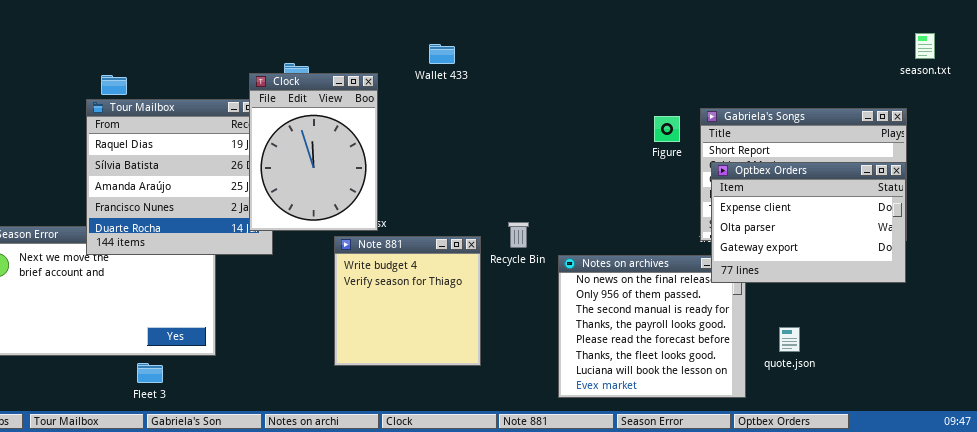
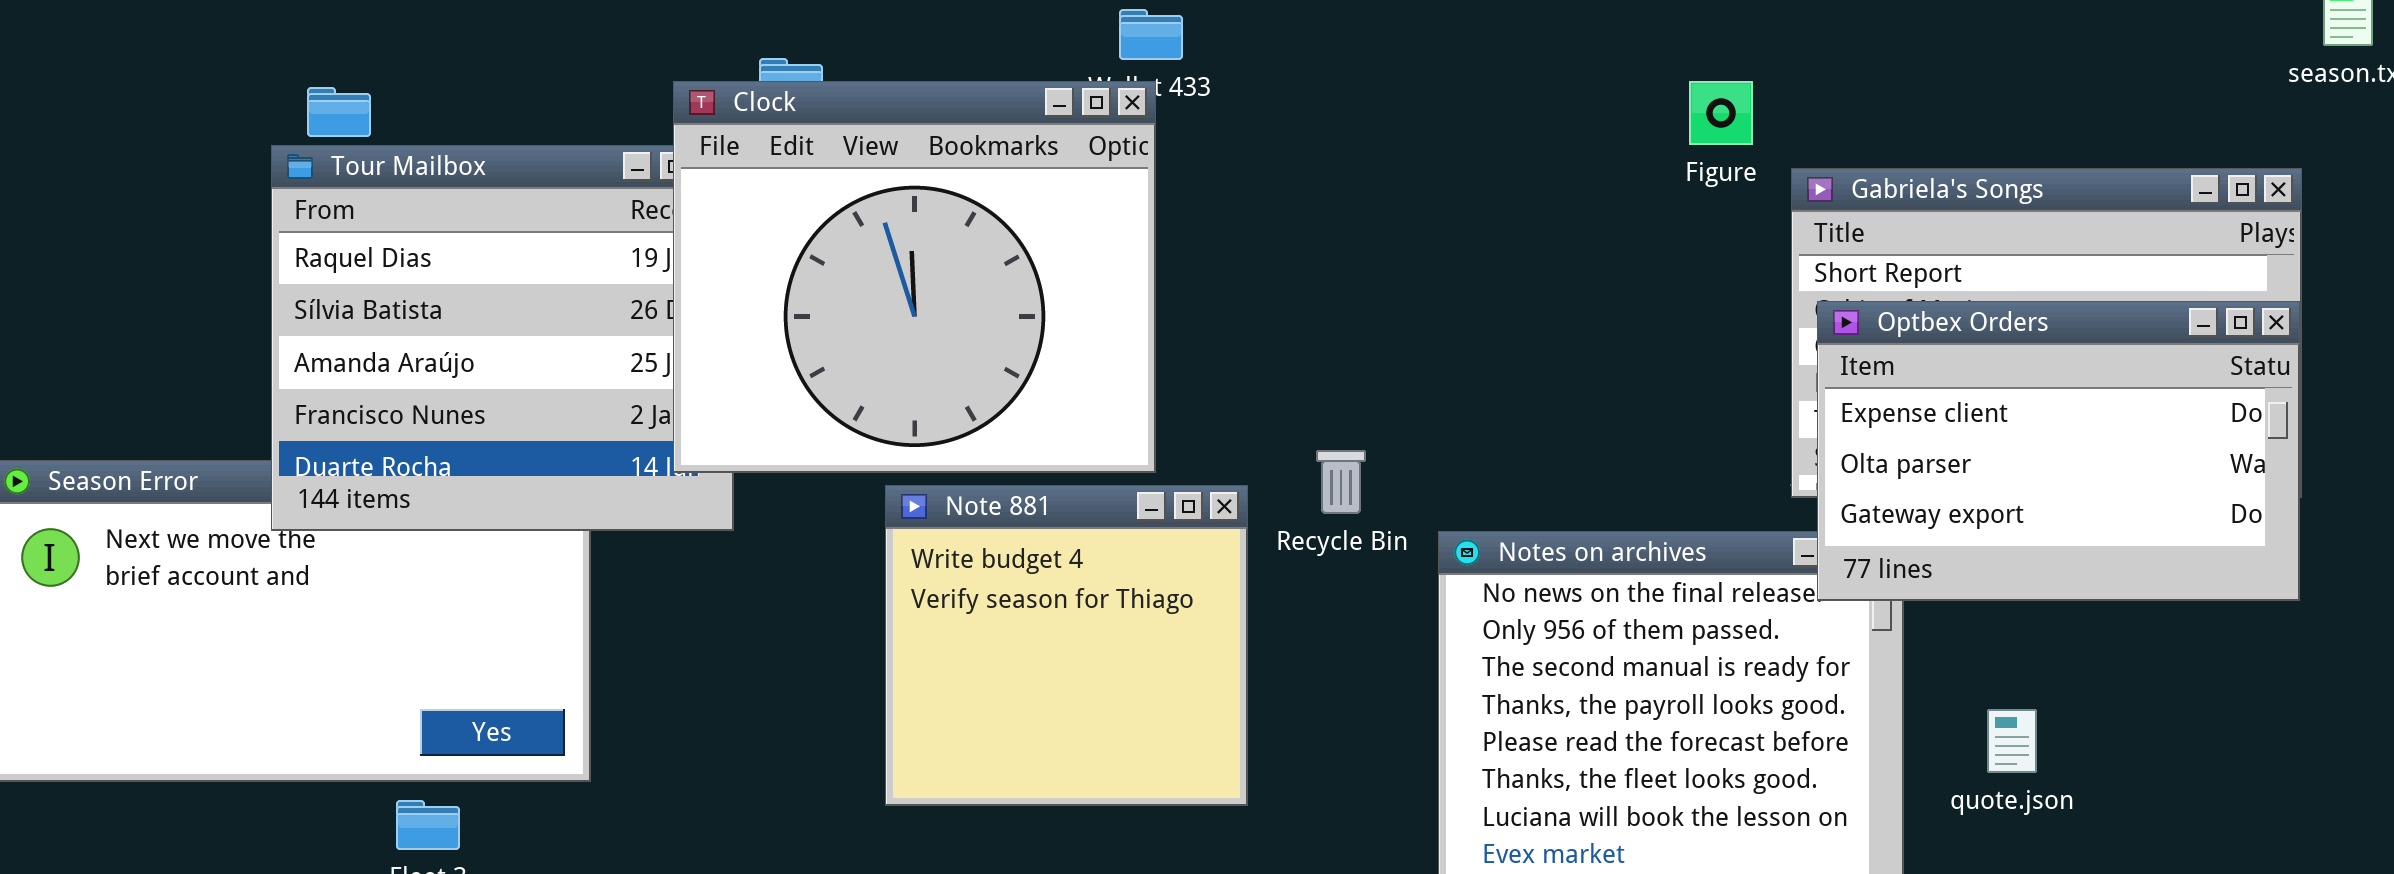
Clock: [249,73,378,231] -> [673,81,1156,473], resized
Figure: [654,116,680,142] -> [1689,81,1753,145], moved

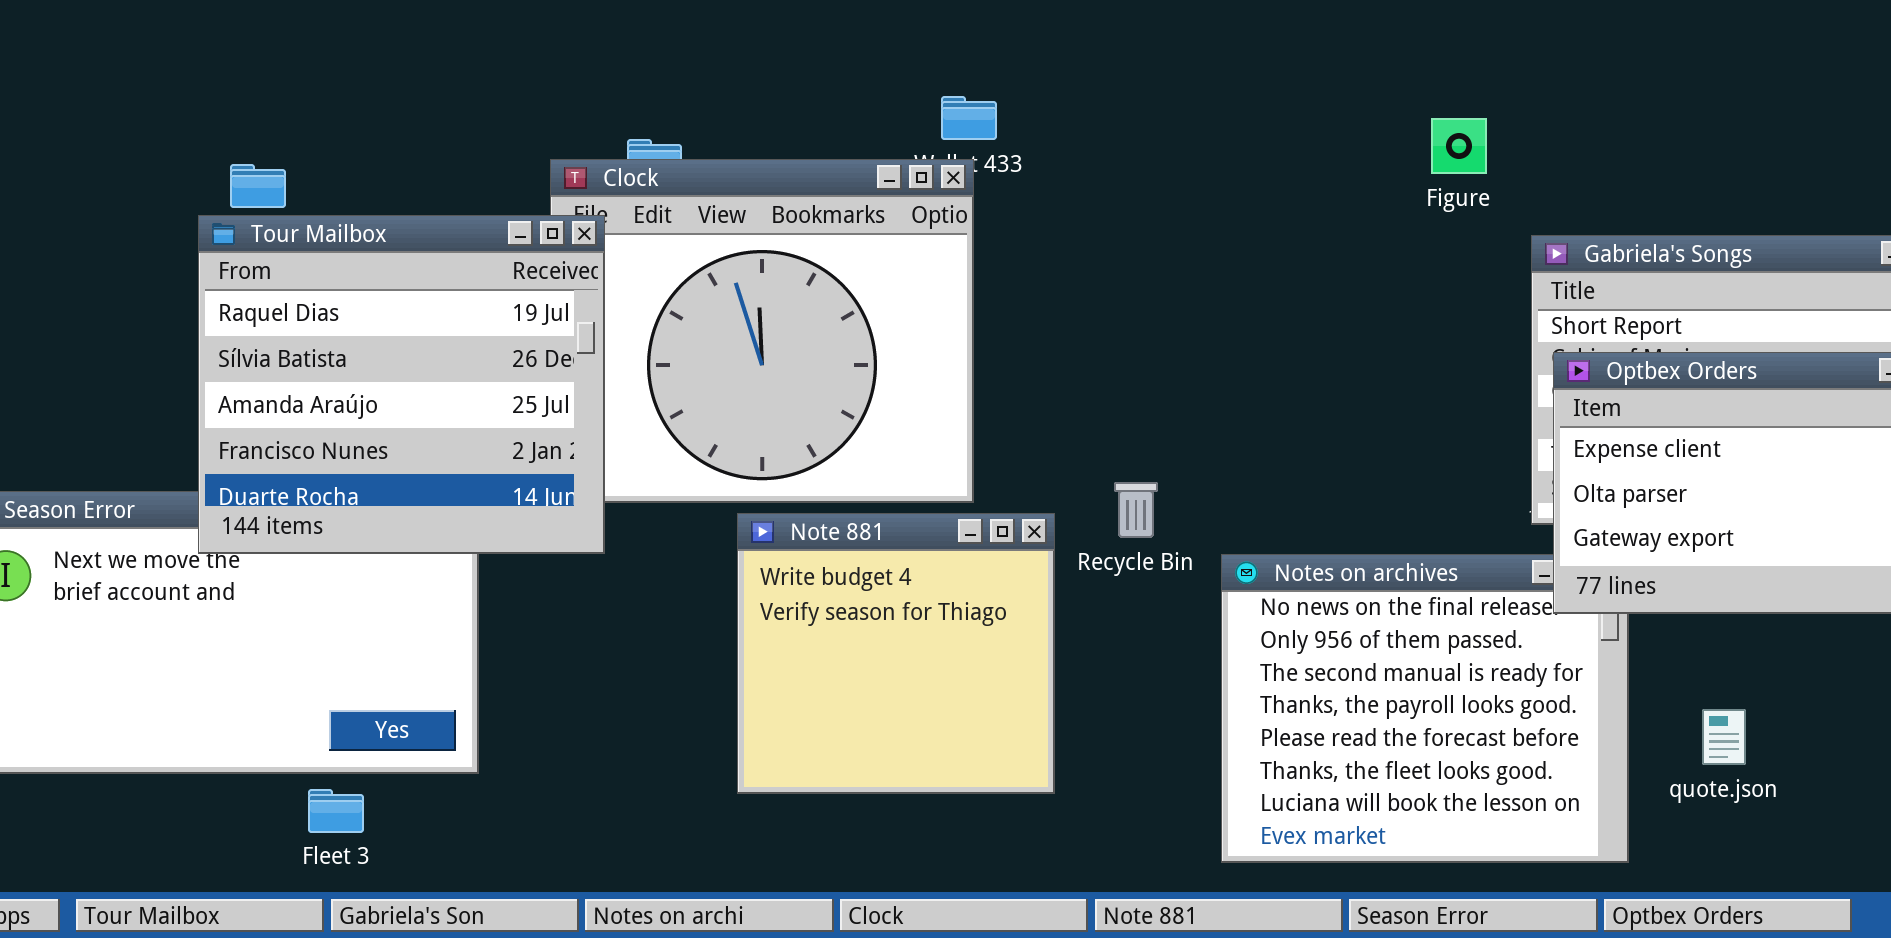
Figure: [1689,81,1753,145] -> [1431,118,1487,174], moved
Tour Mailbox: [271,145,734,531] -> [198,215,605,554], raised

